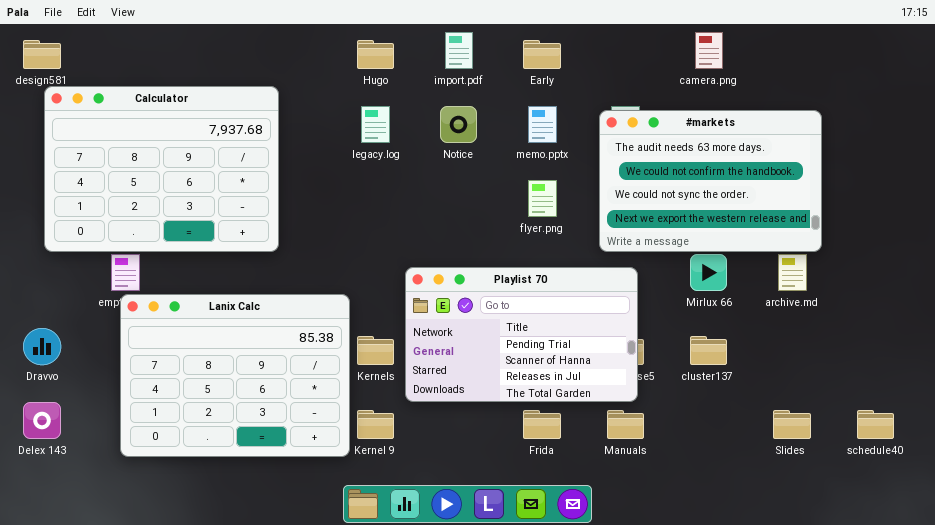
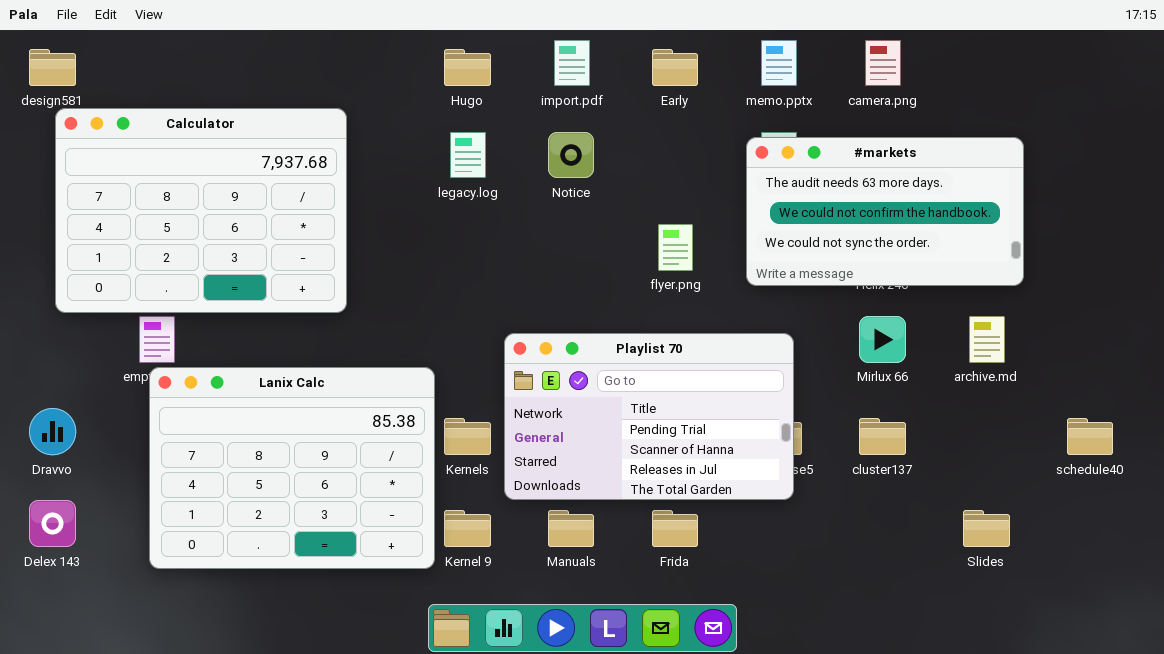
memo.pptx: [528,106,557,143] -> [761,40,797,86], moved
#markets: [599,110,822,252] -> [746,137,1024,286], resized
Manuals: [607,410,644,439] -> [548,510,594,547], moved
schedule40: [857,410,894,439] -> [1067,418,1113,455], moved

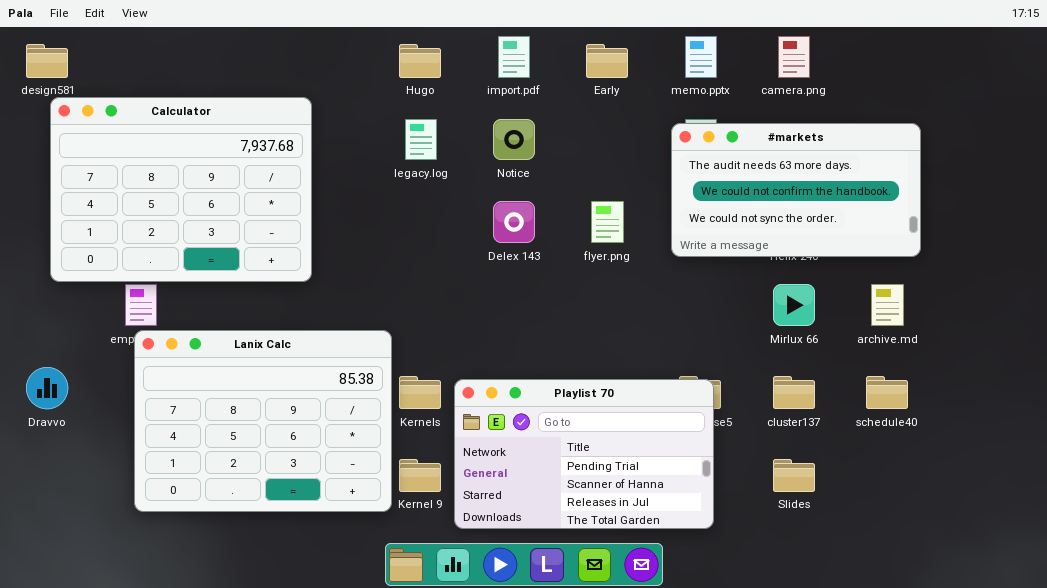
Playlist 70: [504,333,794,500] -> [454,379,714,529], moved
schedule40: [1067,418,1113,455] -> [866,376,908,409], moved
Delex 143: [29,500,76,547] -> [493,201,535,243], moved
Slides: [963,510,1010,547] -> [773,459,815,492], moved

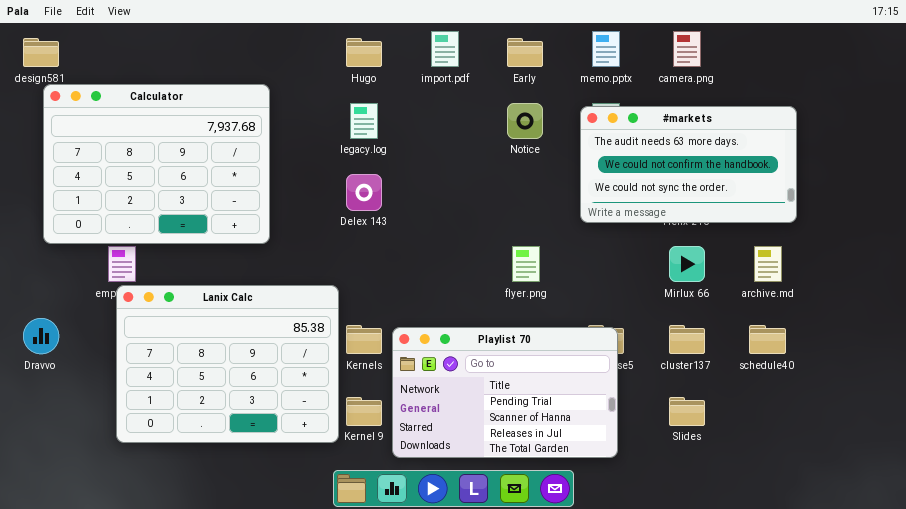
Notice: [493,119,535,160] -> [507,103,543,139], moved
Delex 143: [493,201,535,243] -> [346,174,382,211], moved
flyer.png: [591,201,624,243] -> [512,246,540,282], moved

